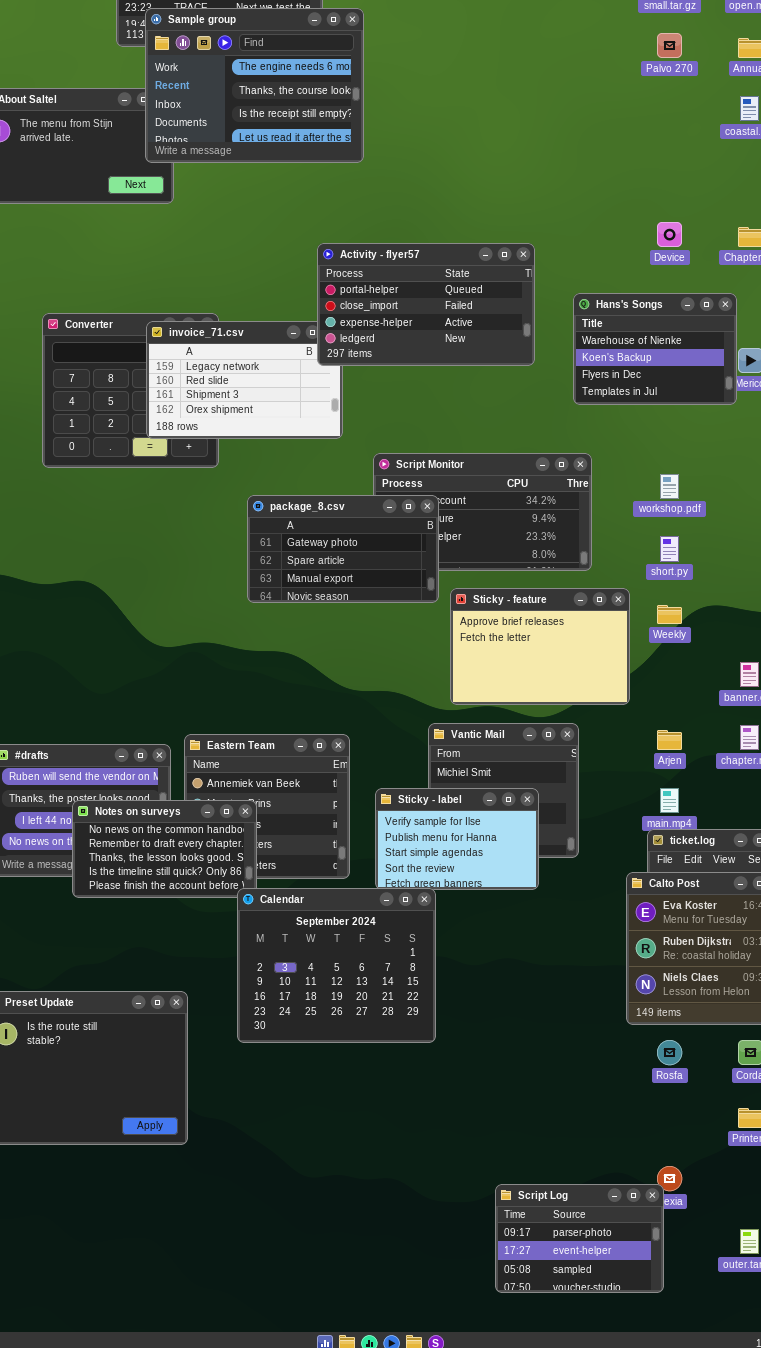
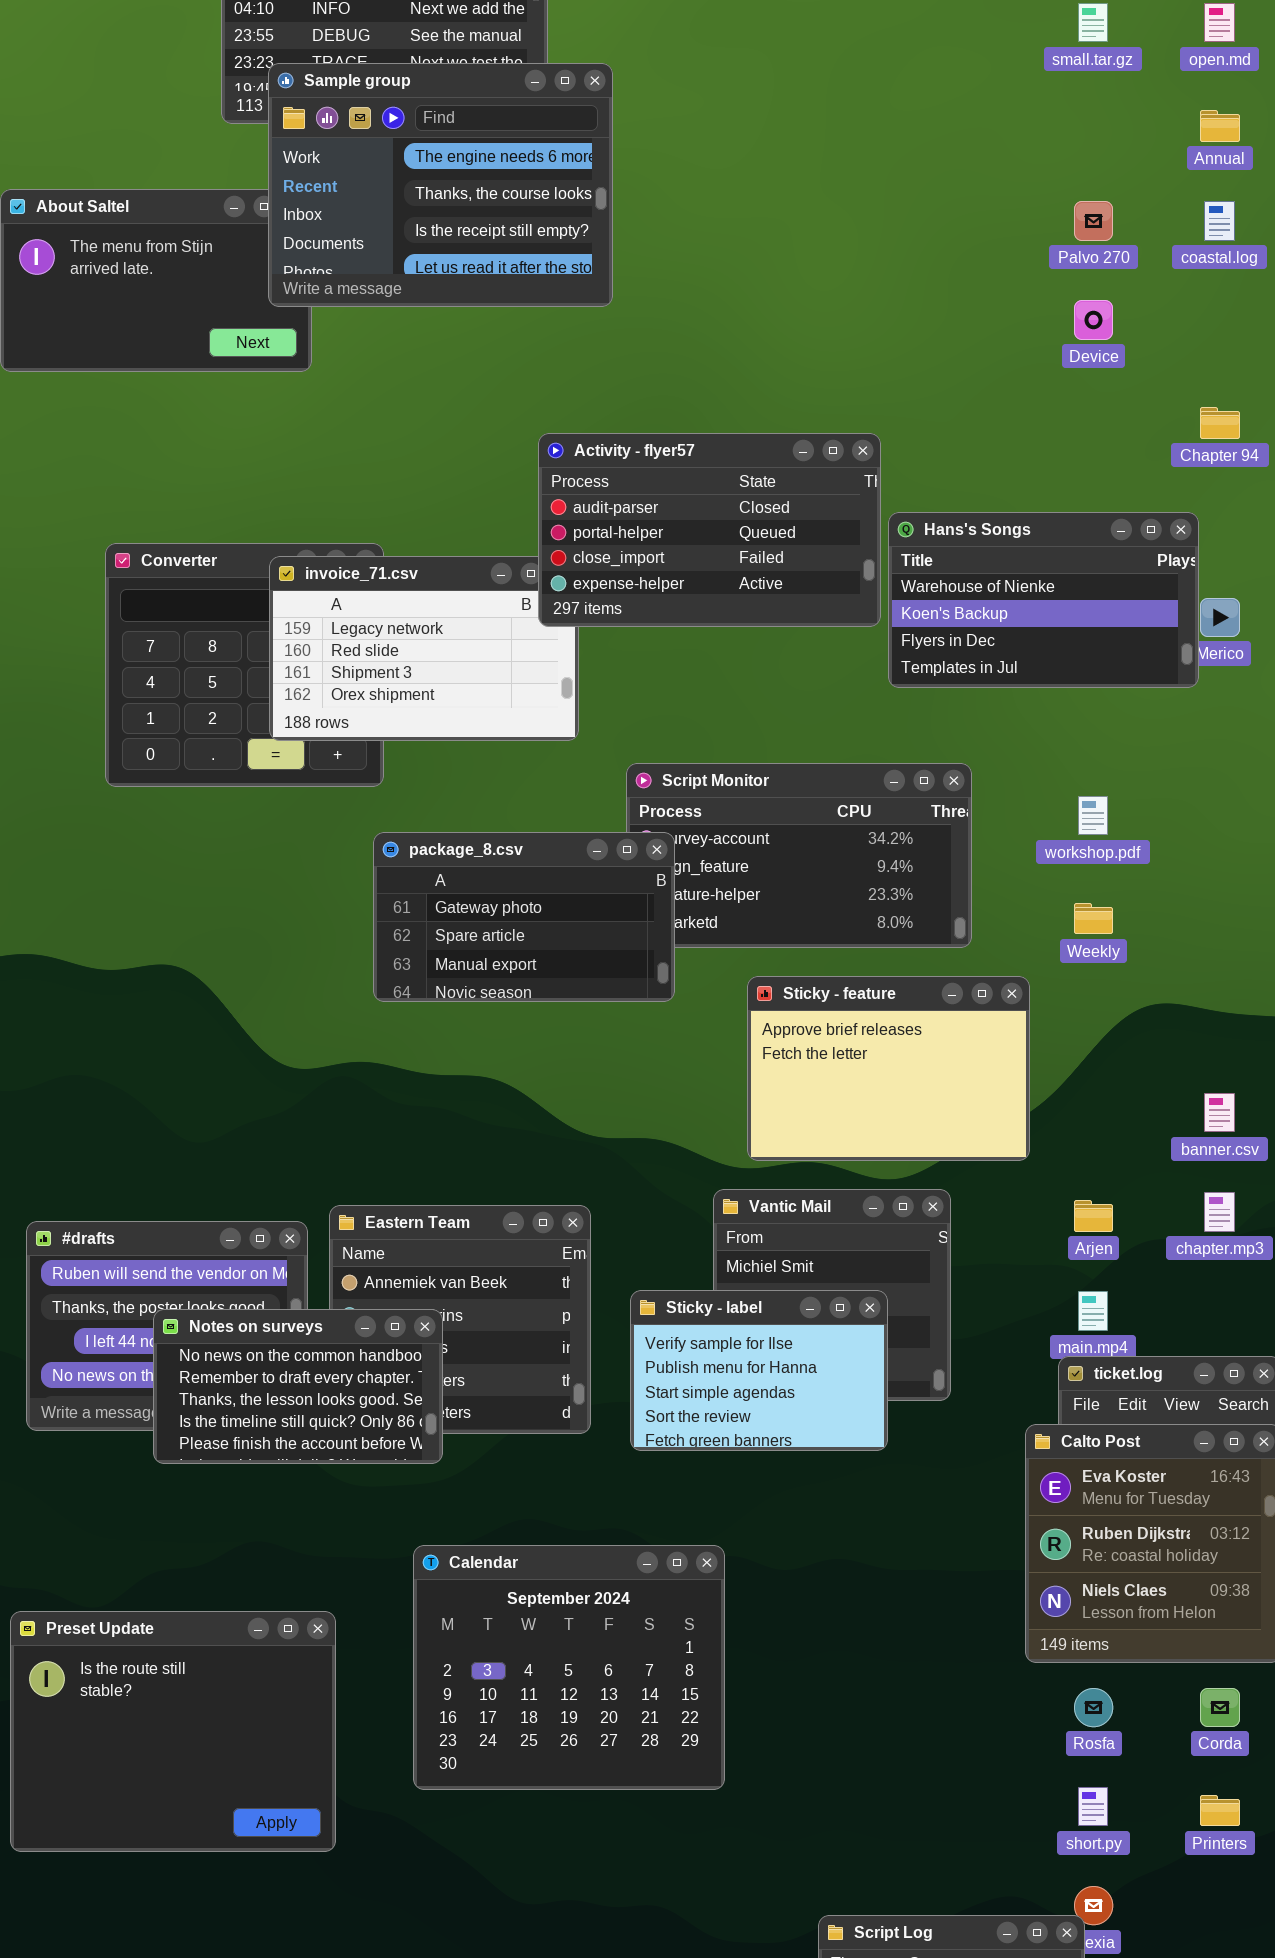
Palvo 270: [657,33,682,58] -> [1074,201,1113,241], moved
Device: [657,222,682,247] -> [1074,300,1113,340], moved
Activity - flyer57: [317,243,535,366] -> [538,433,881,627], scrolled up 1 row
Hans's Songs: [573,293,737,405] -> [888,512,1199,688], resized
package_8.csv: [247,495,439,603] -> [373,832,675,1002], moved
short.py: [660,536,679,562] -> [1078,1787,1108,1826], moved
Weekly: [657,605,682,624] -> [1074,903,1113,934], moved
Calendar: [237,888,436,1043] -> [413,1545,725,1790], moved

